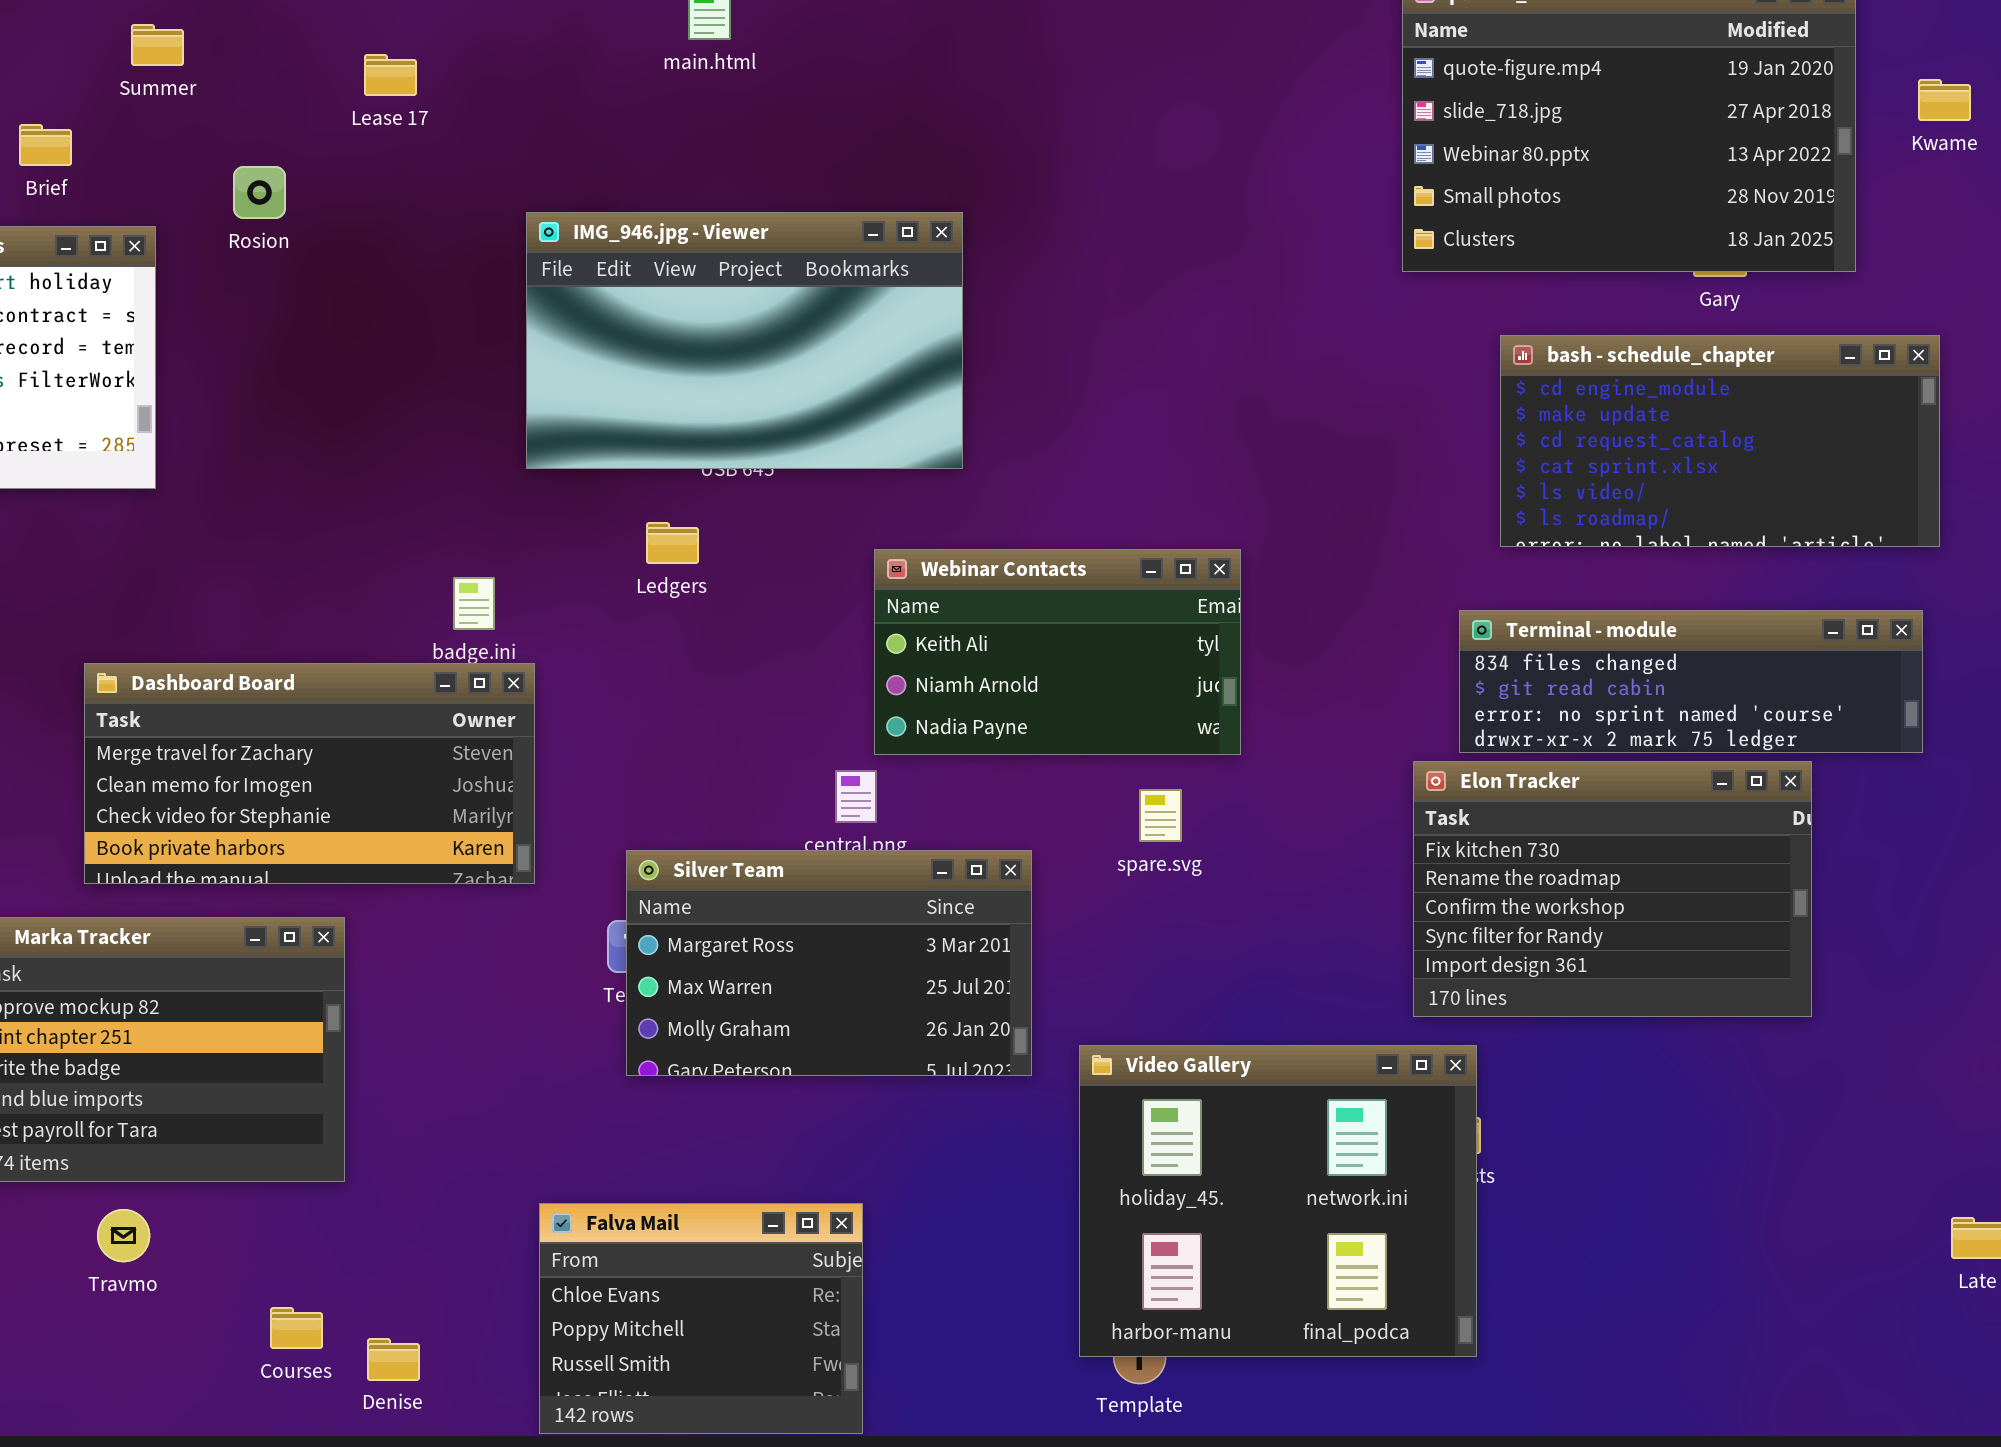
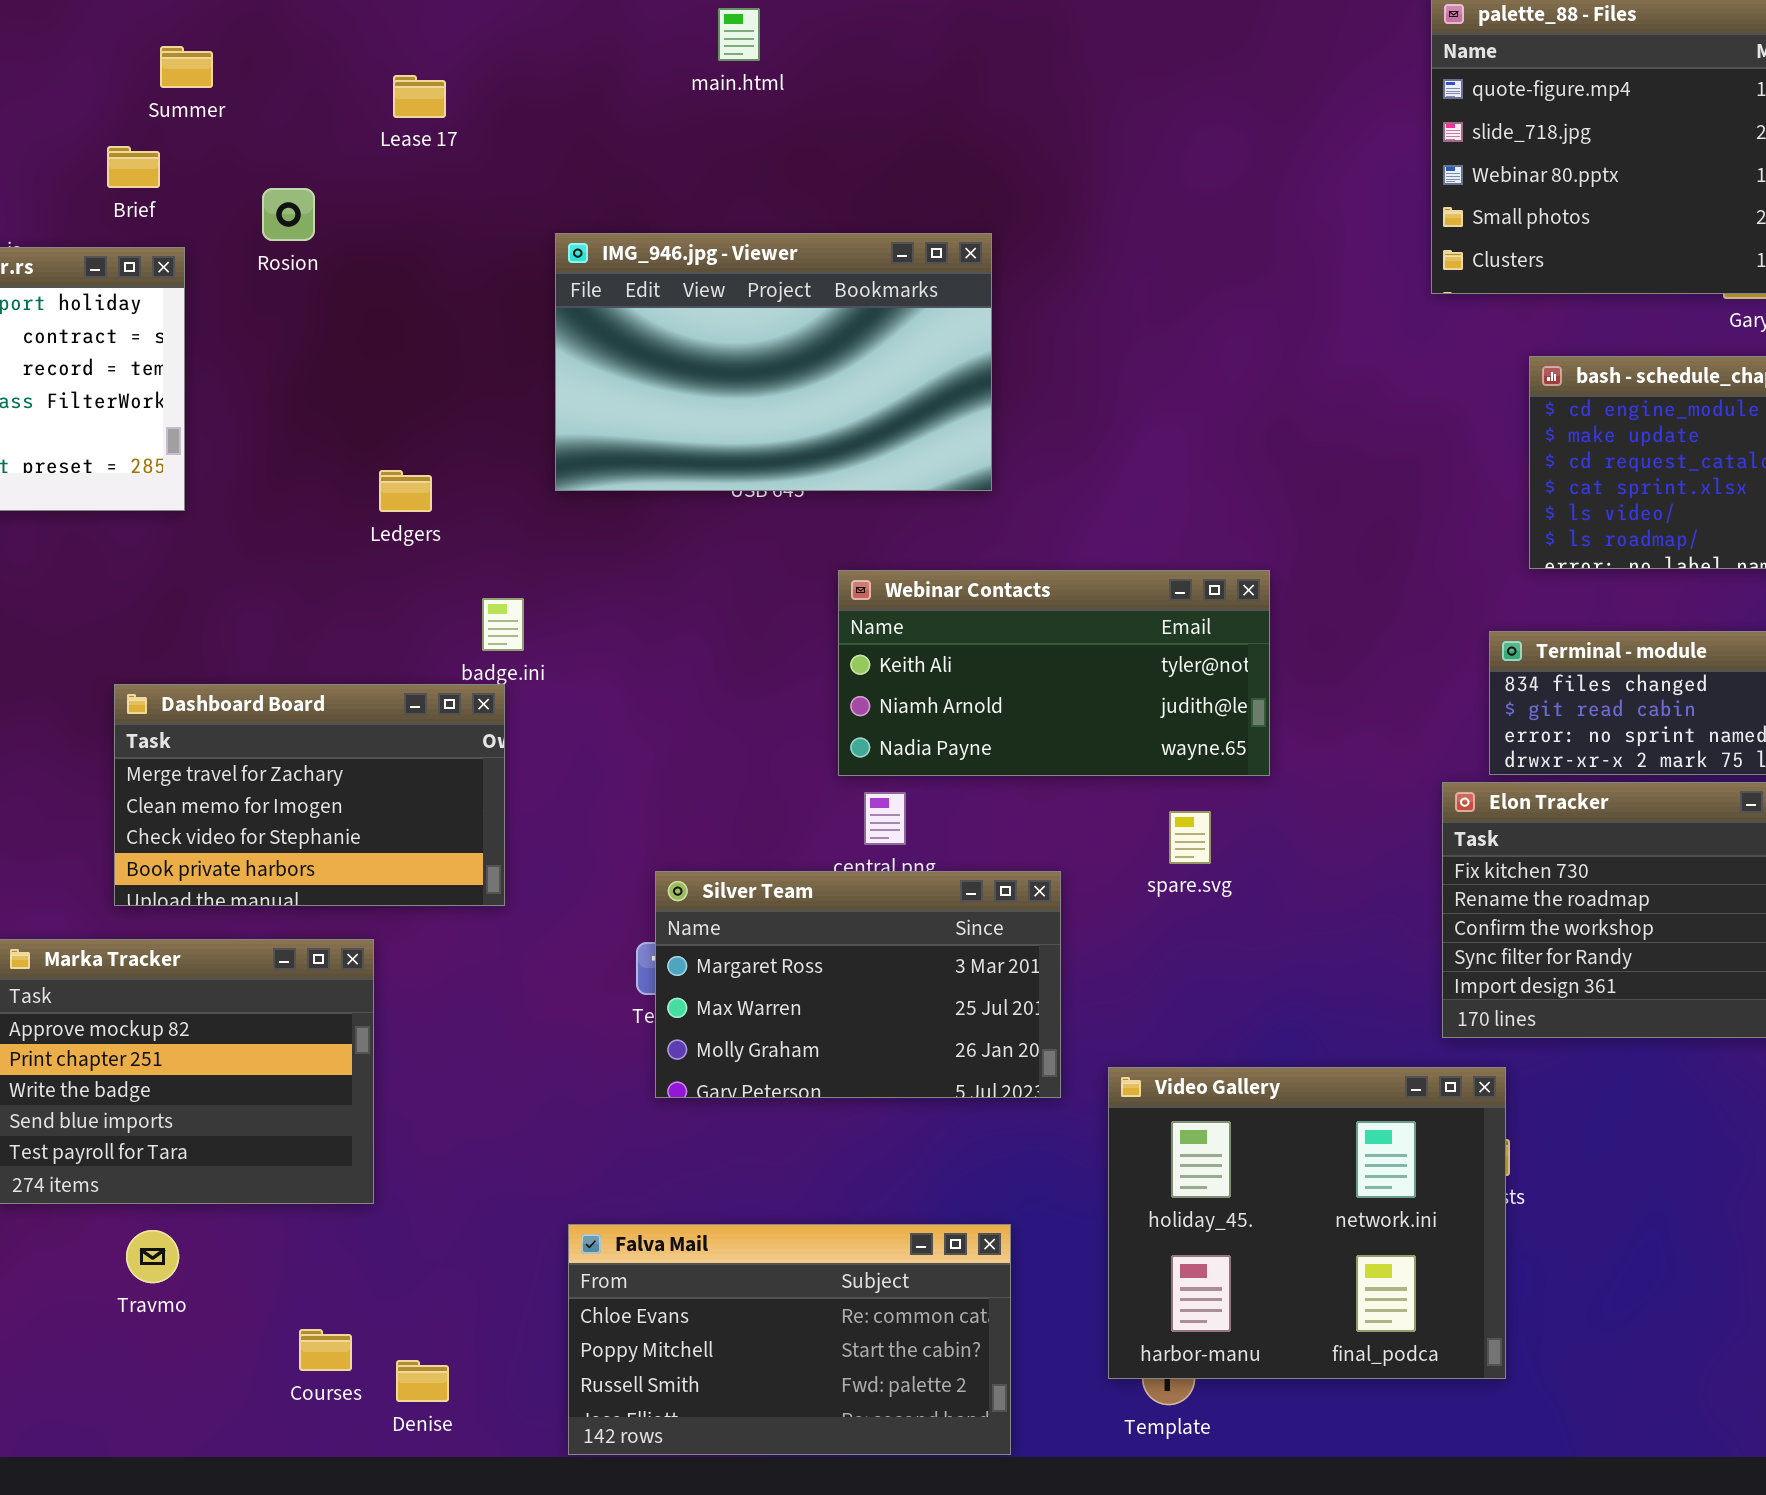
Brief: [19,124,72,166] -> [107,146,160,188], moved
Ledgers: [646,522,699,564] -> [379,470,432,512], moved
Webinar Contacts: [874,549,1241,755] -> [838,570,1270,776], resized
Dashboard Board: [84,663,535,884] -> [114,684,505,906], resized
Falva Mail: [539,1203,863,1434] -> [568,1224,1011,1455], resized

